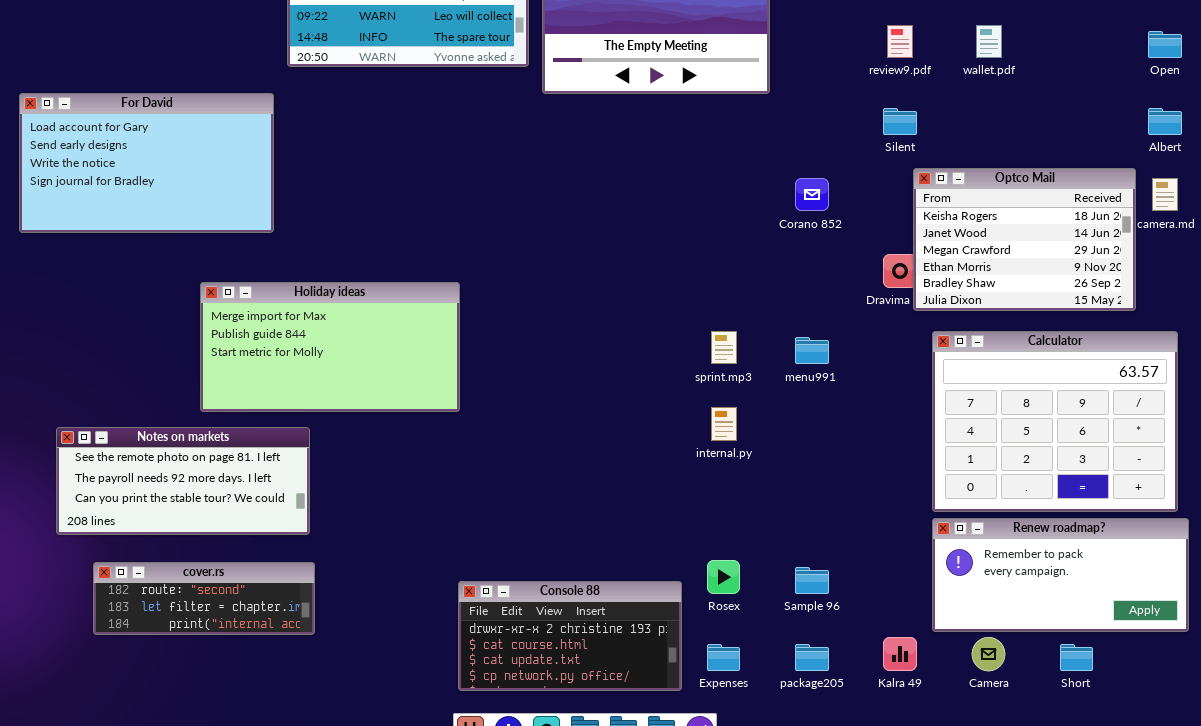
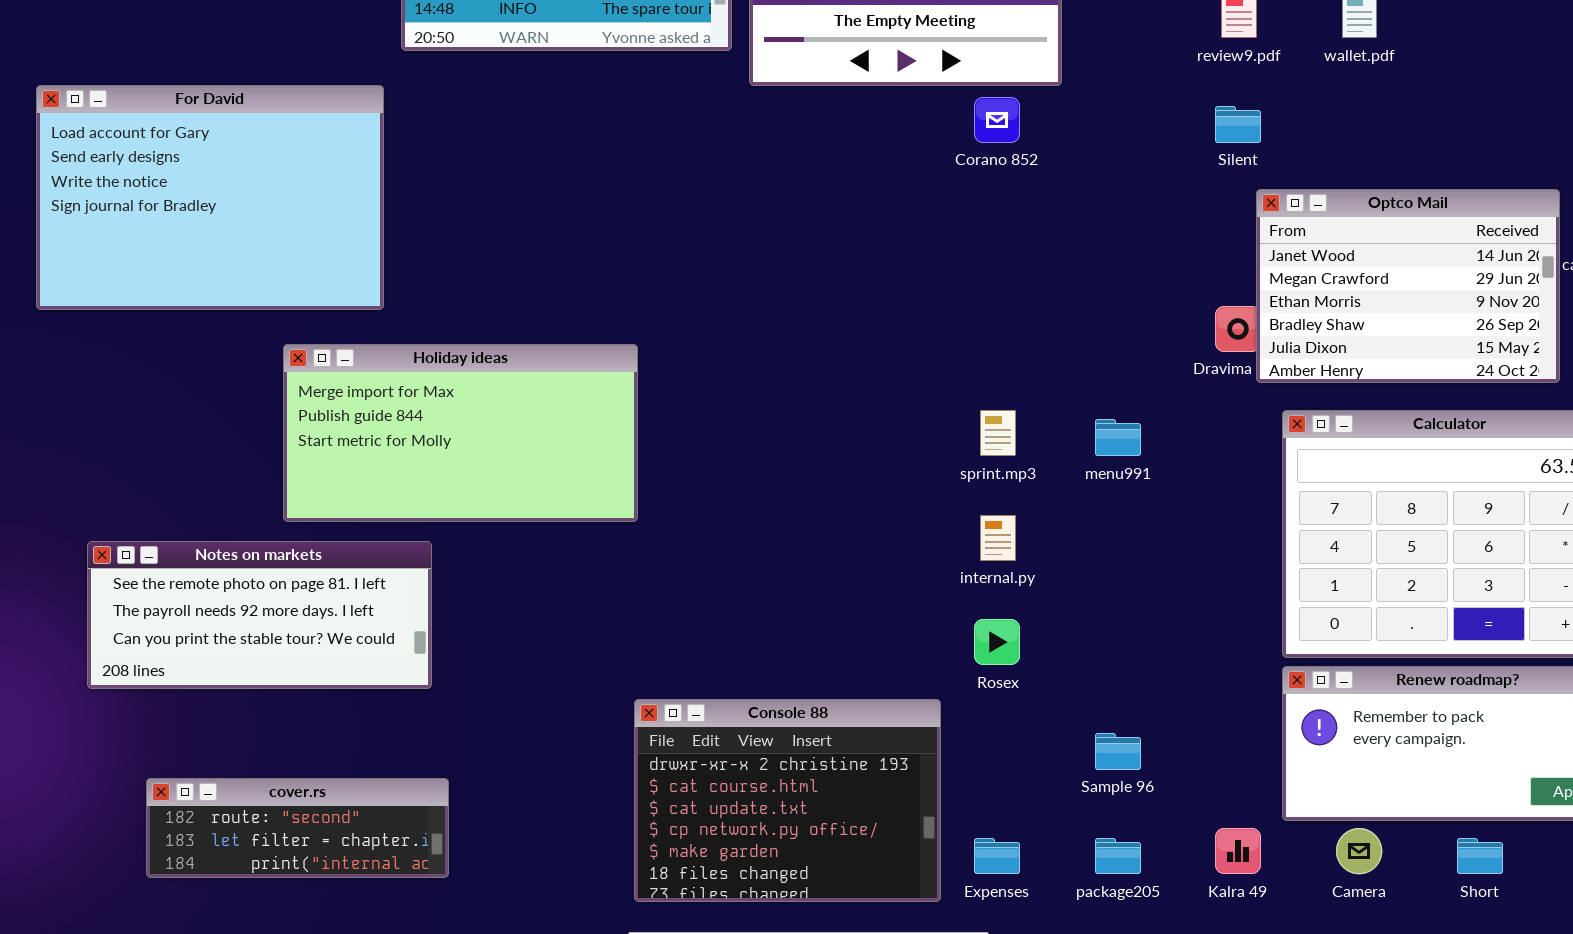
For David: [19,93,274,233] -> [36,85,384,310], resized
Optco Mail: [913,168,1136,311] -> [1256,189,1560,383], scrolled down 1 row
Corano 852: [795,178,829,211] -> [974,97,1020,143], moved
Rosex: [707,560,740,594] -> [974,619,1020,665], moved
cover.rs: [93,562,315,635] -> [146,778,449,878], moved
Console 88: [458,581,682,691] -> [634,699,941,902], resized

